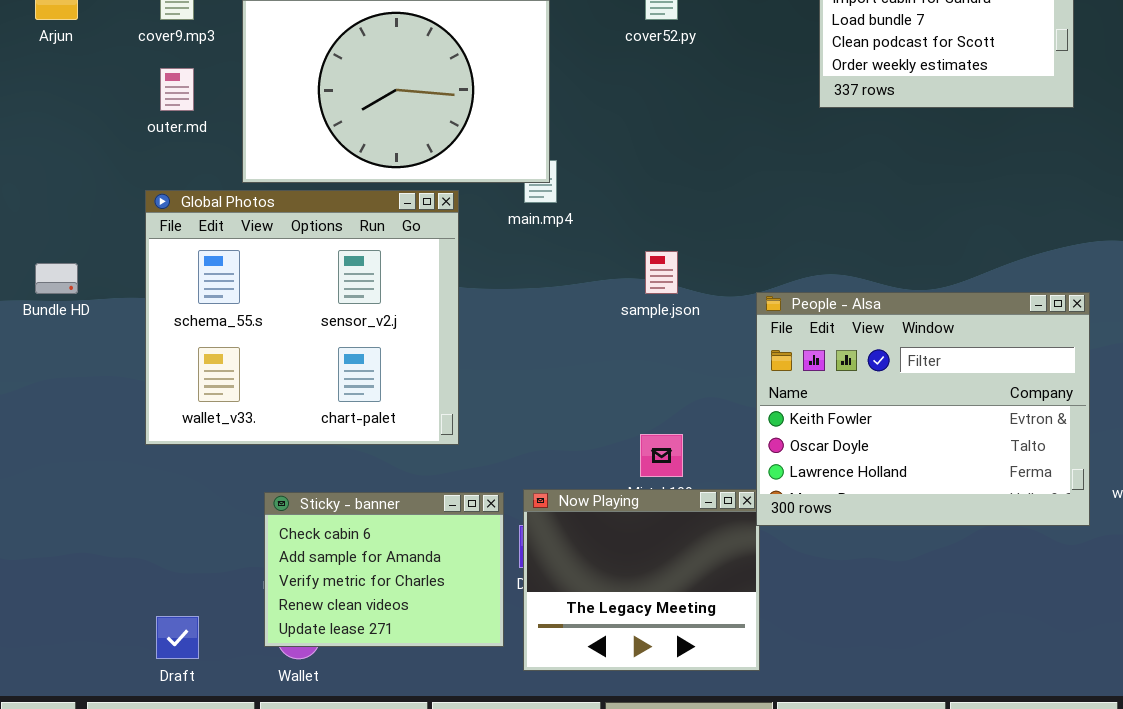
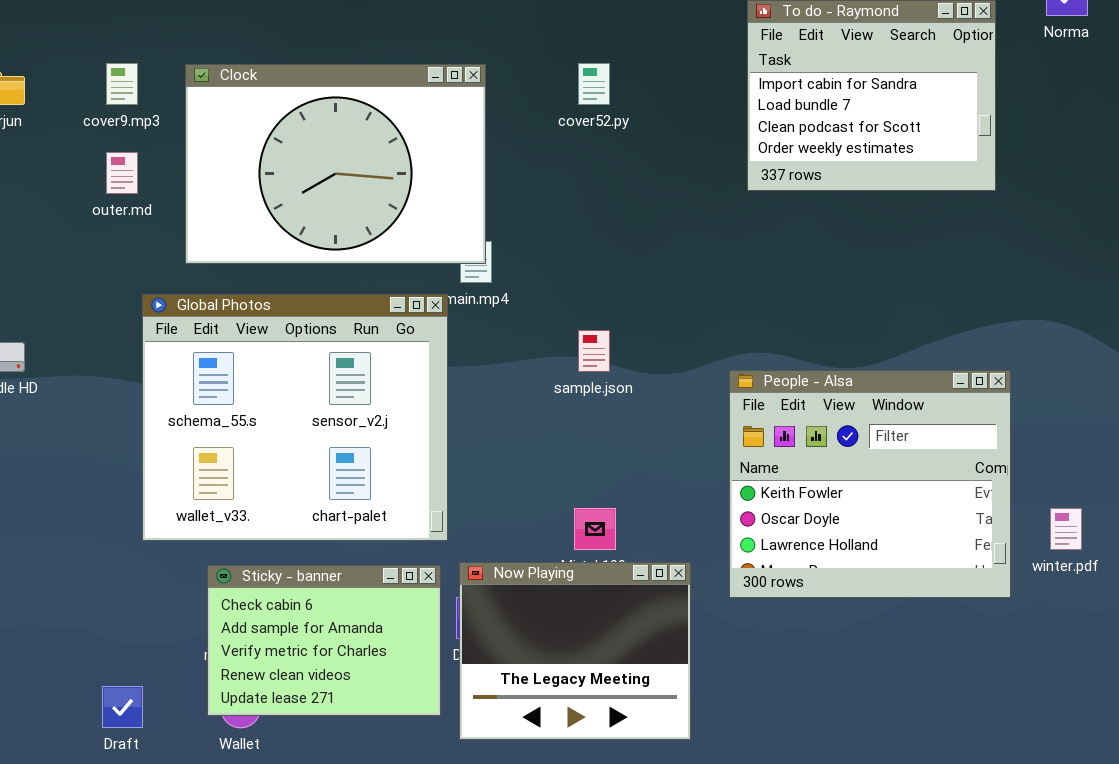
Global Photos: [145,190,459,445] -> [142,294,448,541], moved
People - Alsa: [756,292,1090,526] -> [729,370,1011,598], resized

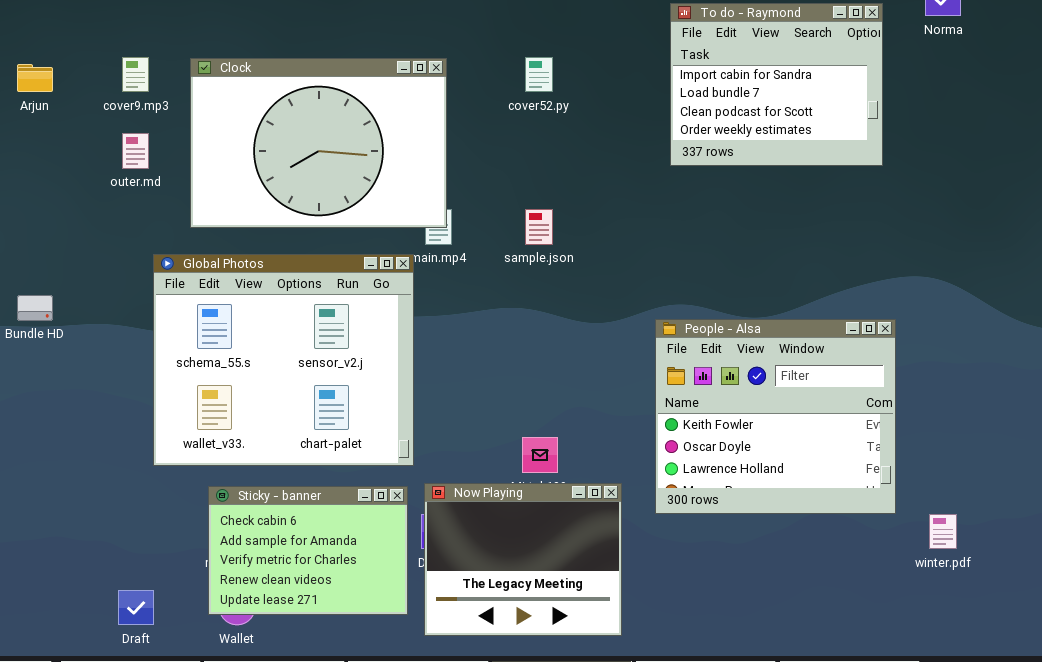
sample.json: [578,330,610,372] -> [525,209,553,245], moved
winter.pdf: [1050,508,1082,550] -> [929,514,957,549], moved

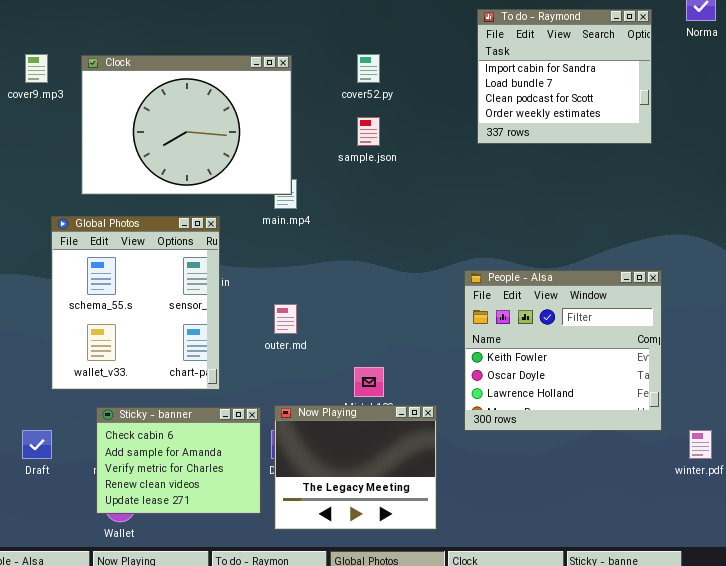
outer.md: [122,133,149,169] -> [274,304,297,334], moved
sample.json: [525,209,553,245] -> [357,117,380,146], moved
Global Photos: [153,254,414,466] -> [51,216,220,390], resized
Draft: [118,590,154,625] -> [22,430,52,459], moved

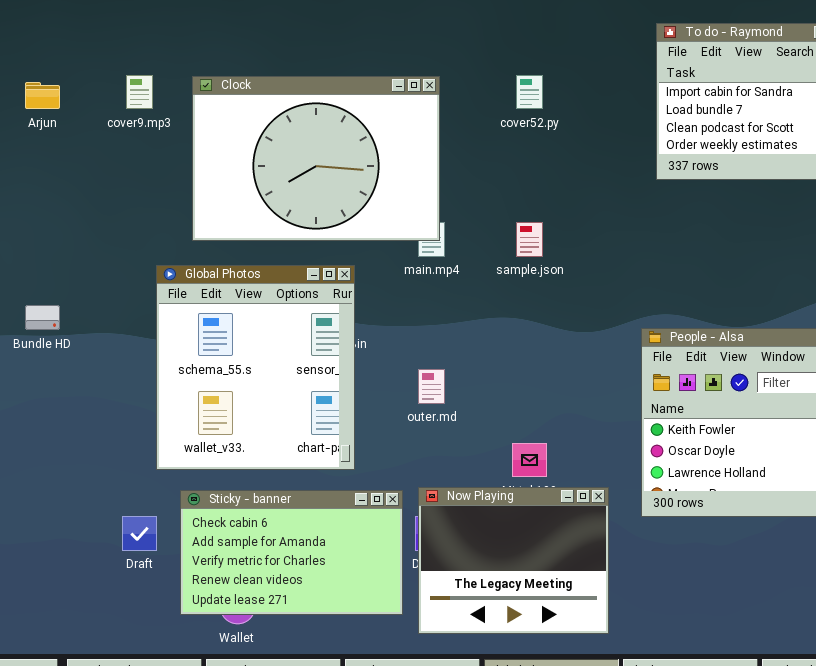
sample.json: [357,117,380,146] -> [516,222,543,257], moved
Sticky - banner: [96,407,261,514] -> [180,490,403,615], resized

